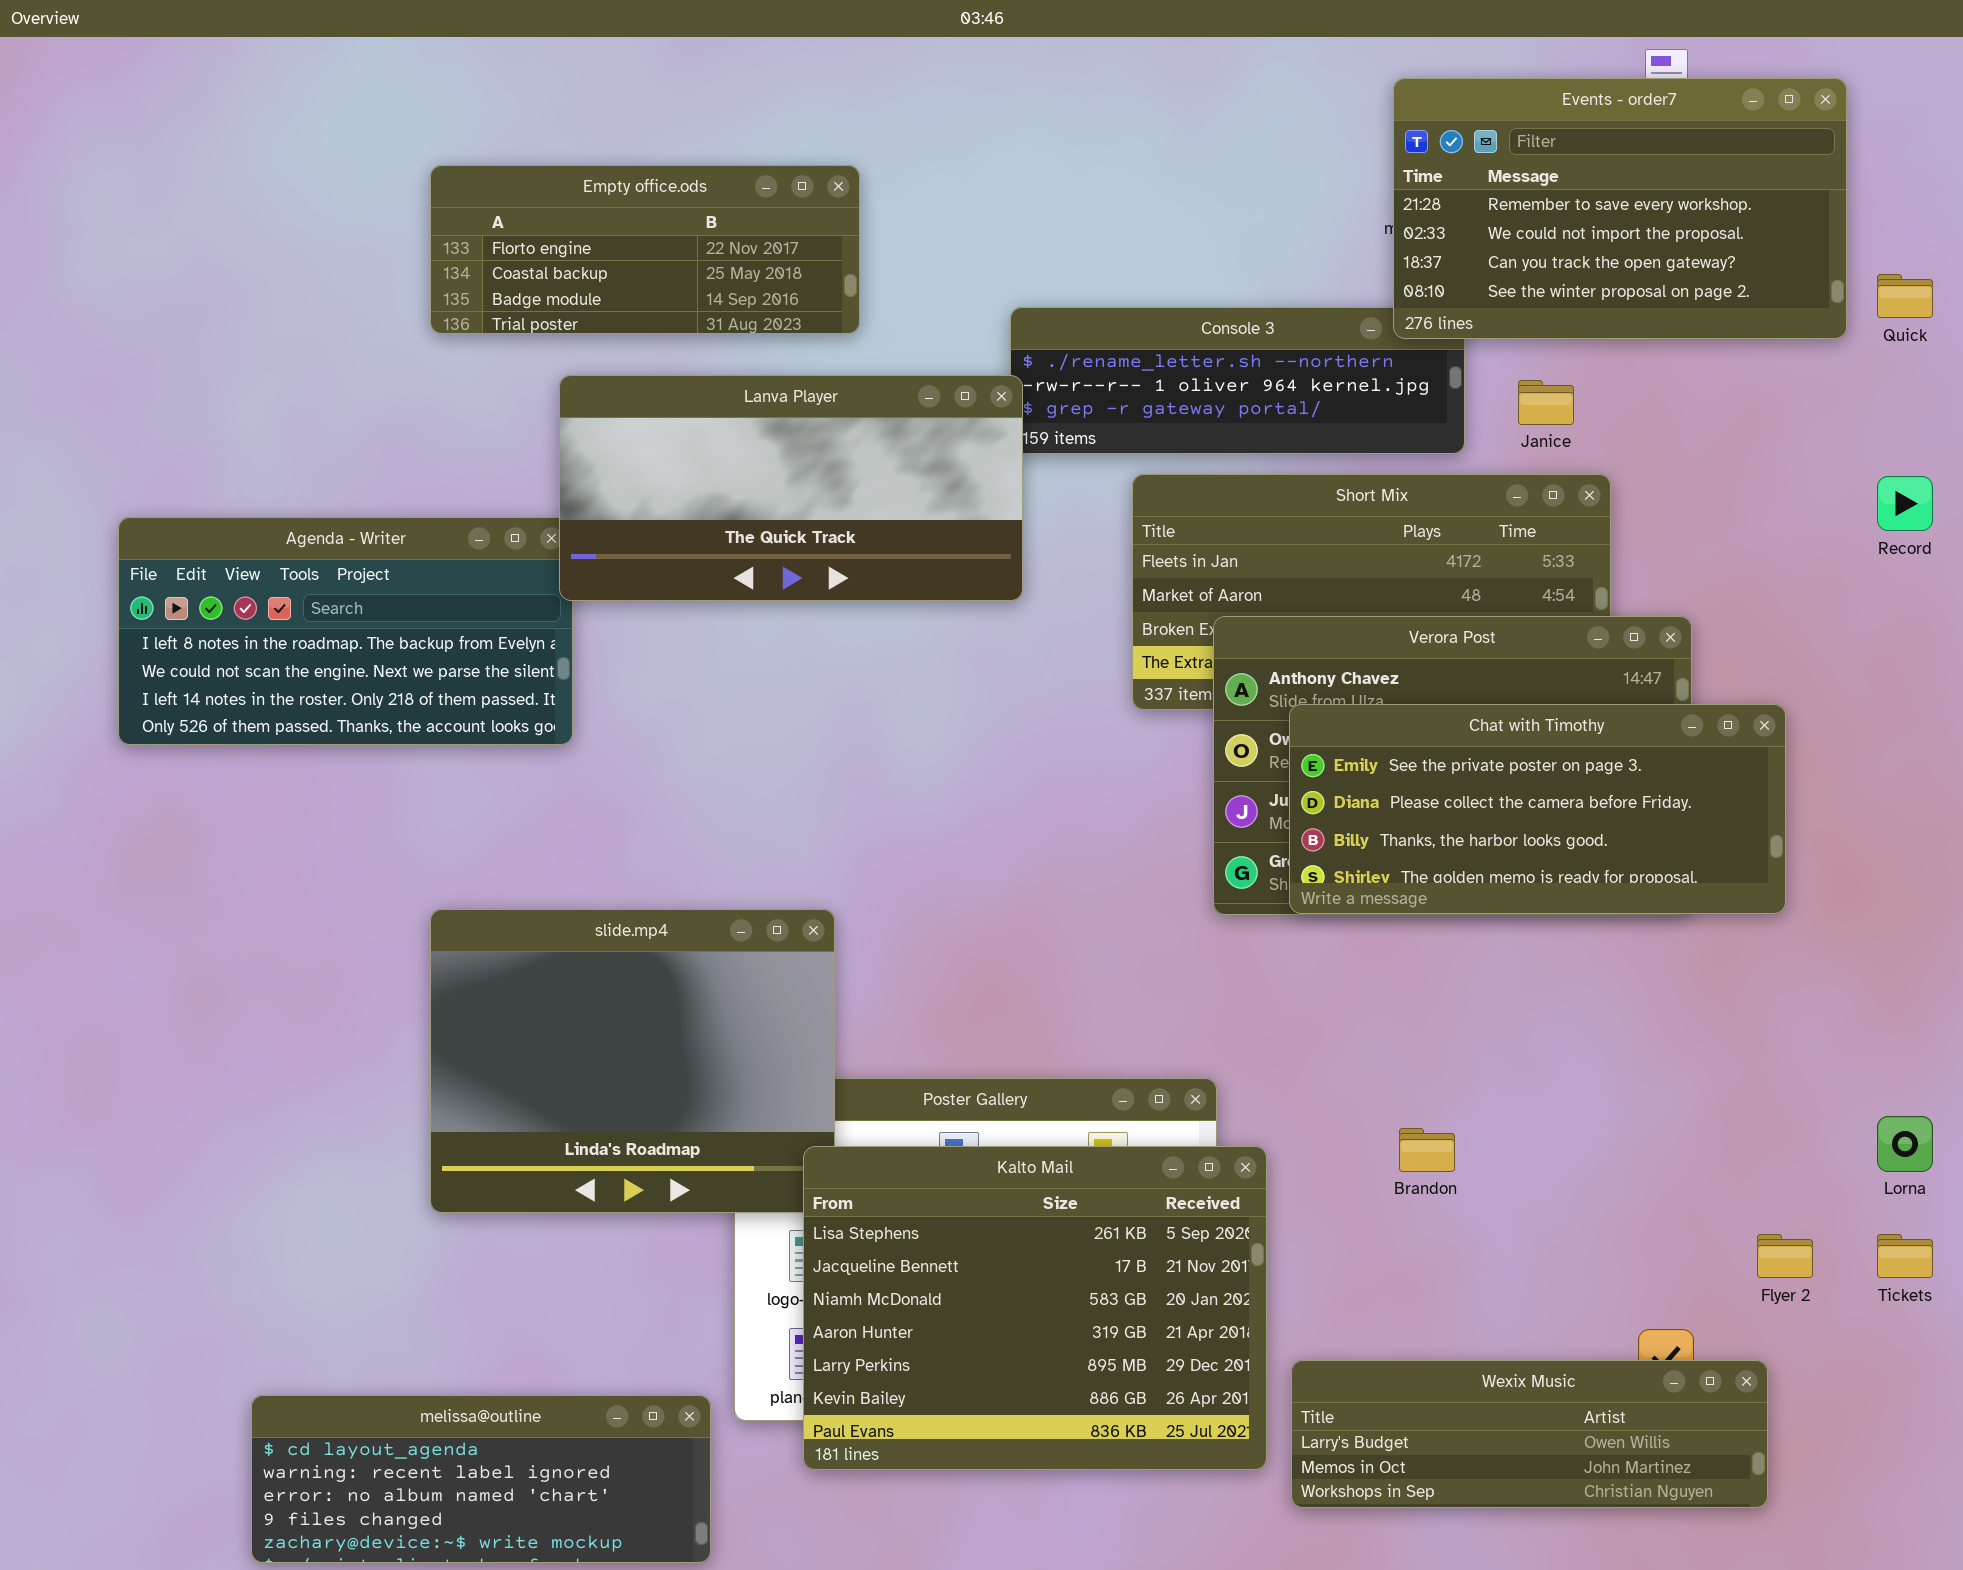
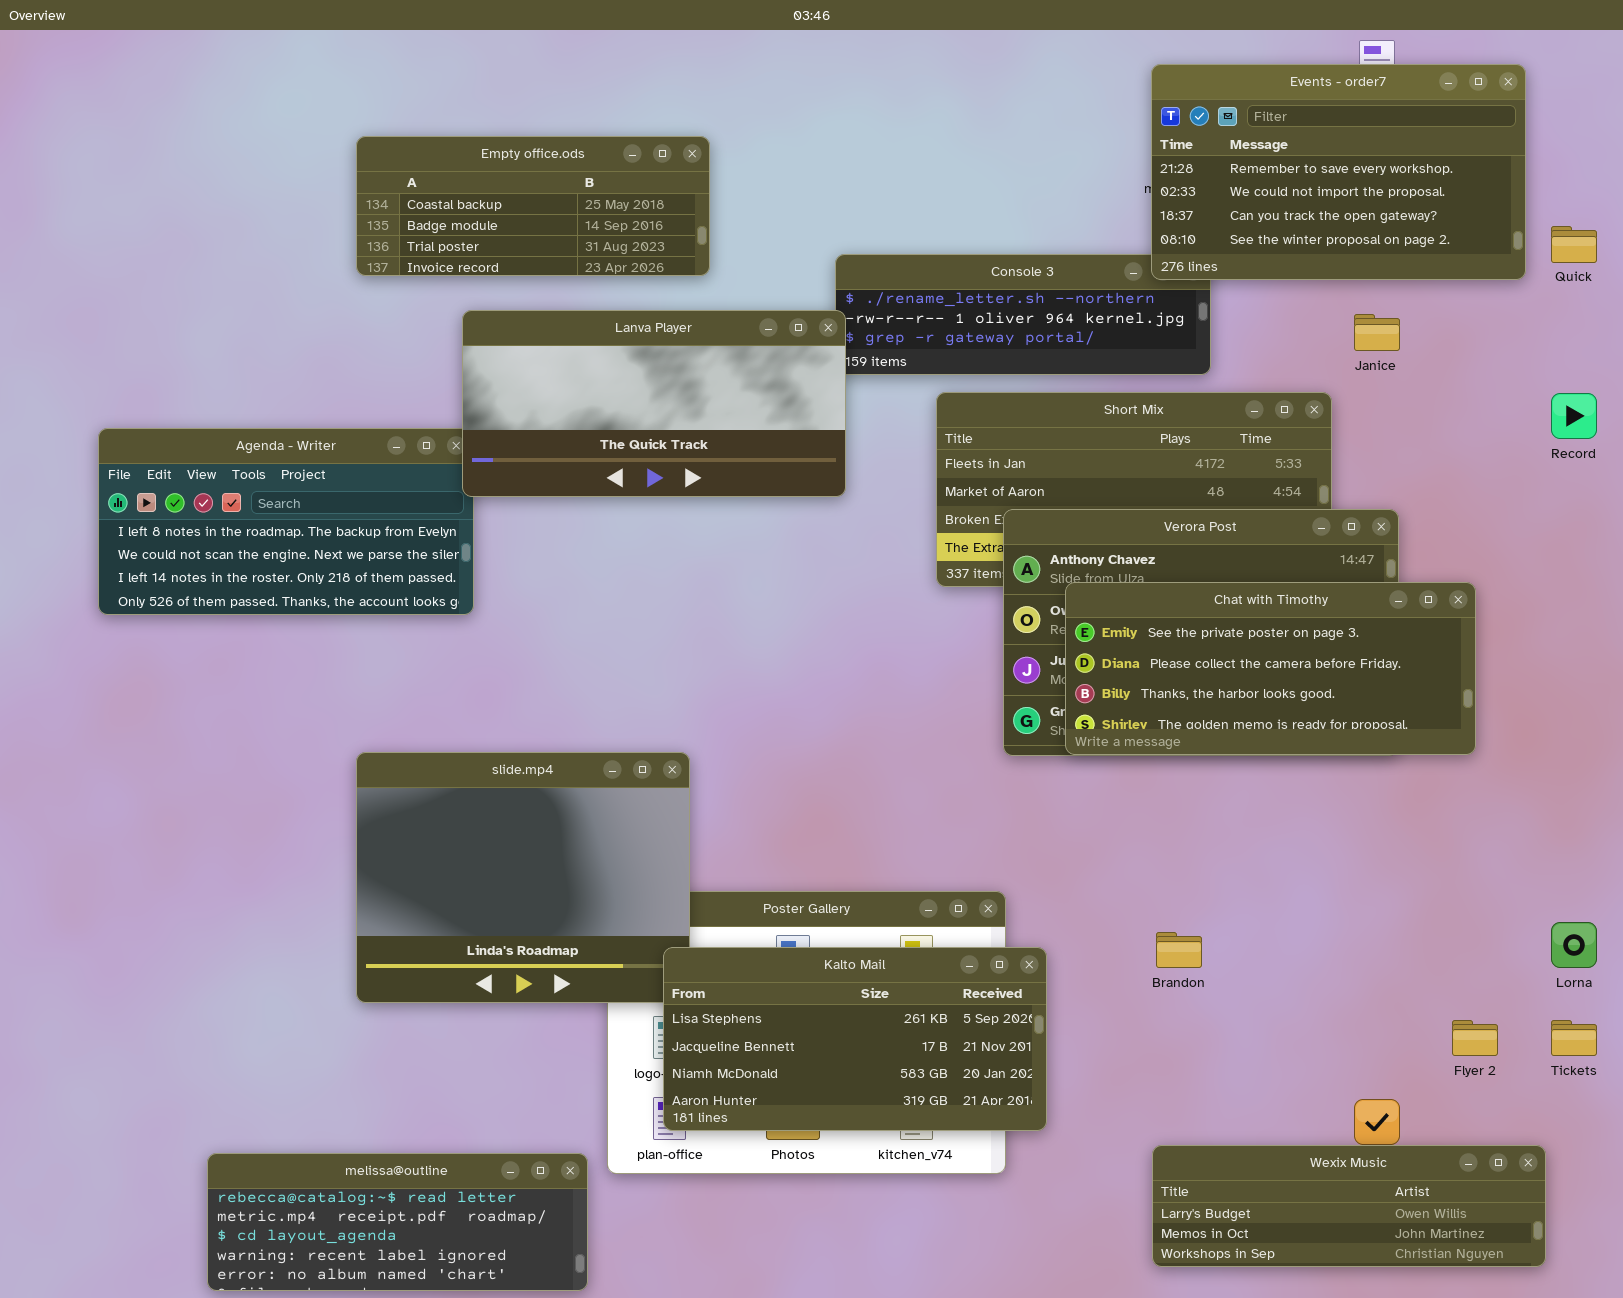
Empty office.ods: [430,165,860,334] -> [356,136,710,276], scrolled down 1 row
Janice: [1518,380,1574,425] -> [1354,314,1400,351], moved
Kalto Mail: [803,1146,1267,1470] -> [663,947,1047,1131], resized
Wexix Music: [1291,1360,1768,1508] -> [1152,1145,1546,1267], moved
melissa@outline: [251,1395,711,1563] -> [207,1153,588,1291], scrolled up 2 rows

